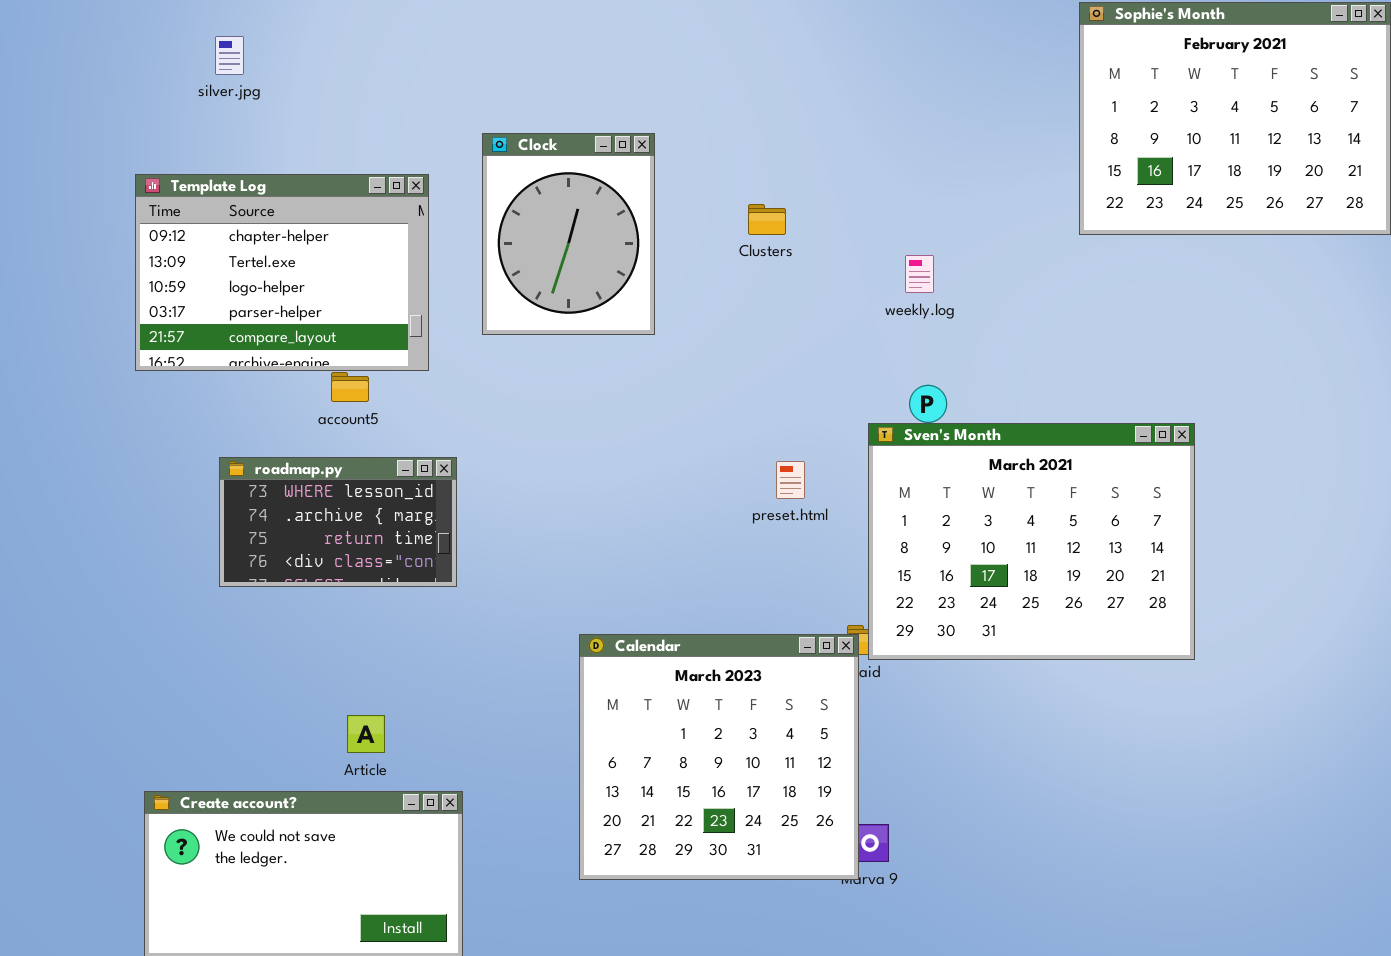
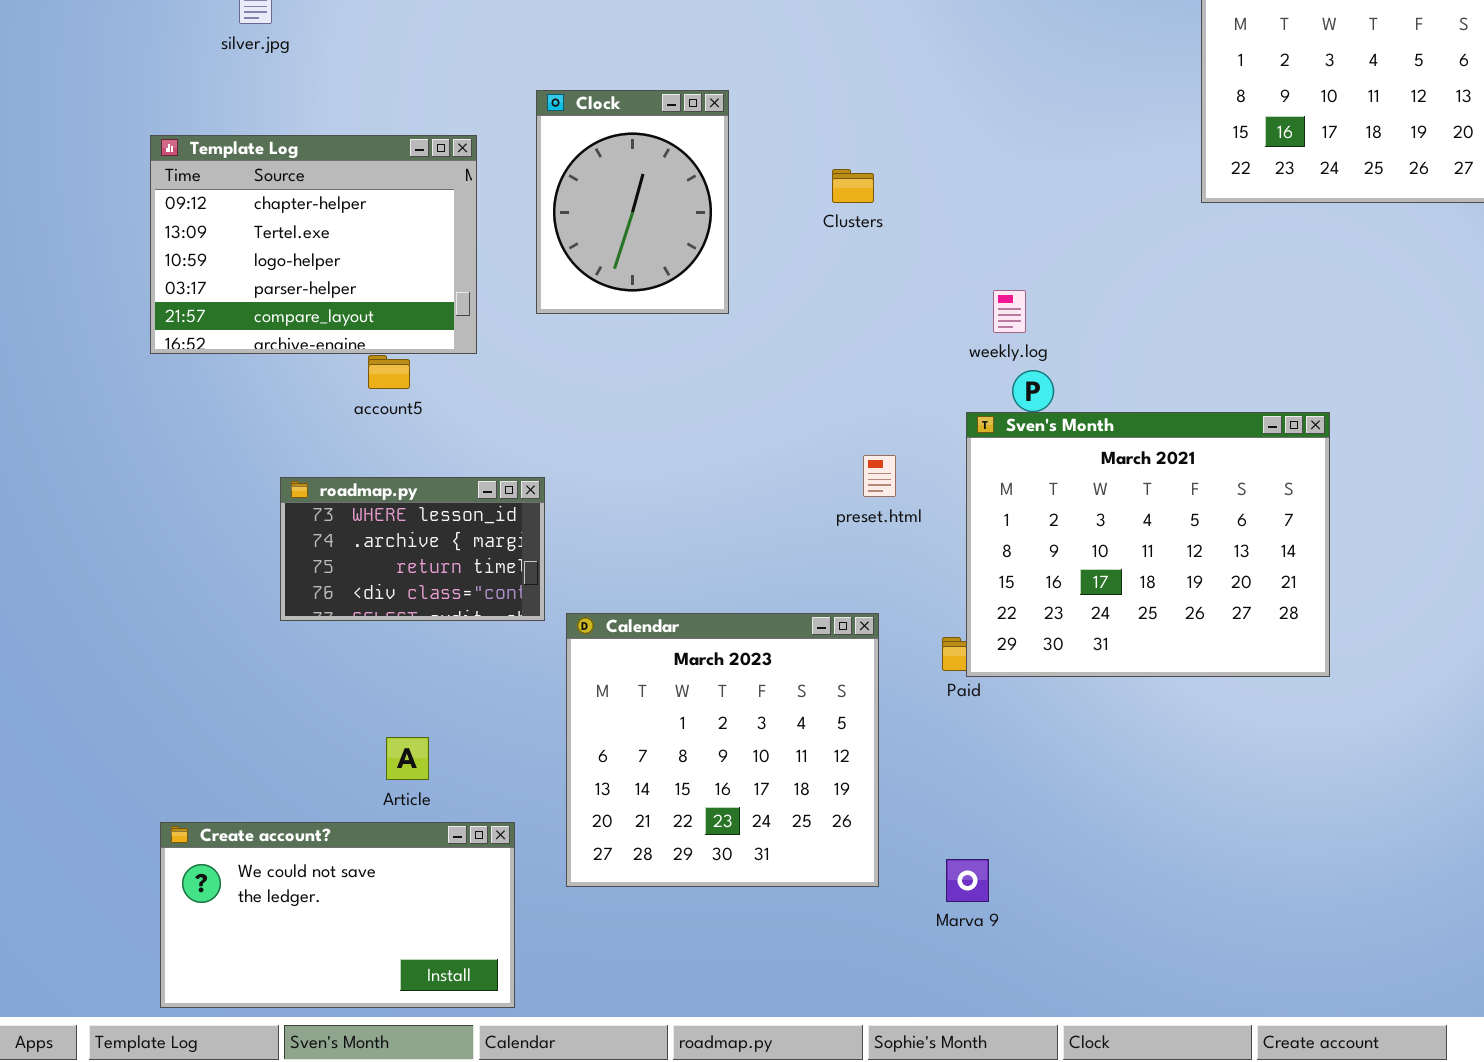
weekly.log: [905,255,934,293] -> [993,290,1026,333], moved
roadmap.py: [219,457,457,587] -> [280,477,545,621], moved
Calendar: [579,634,859,880] -> [566,613,879,887], moved

